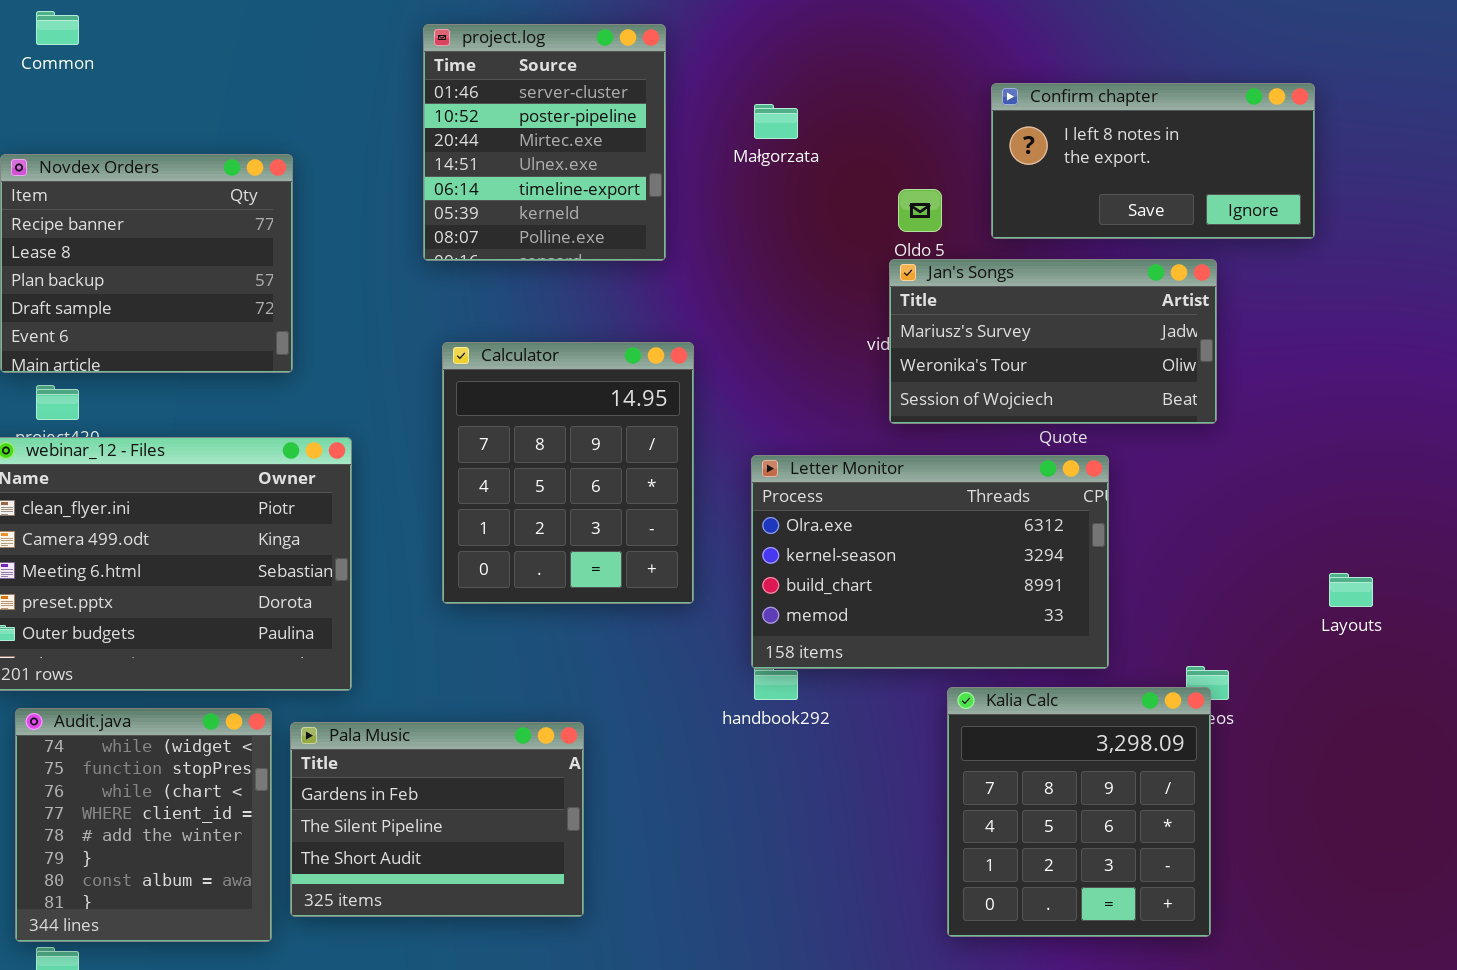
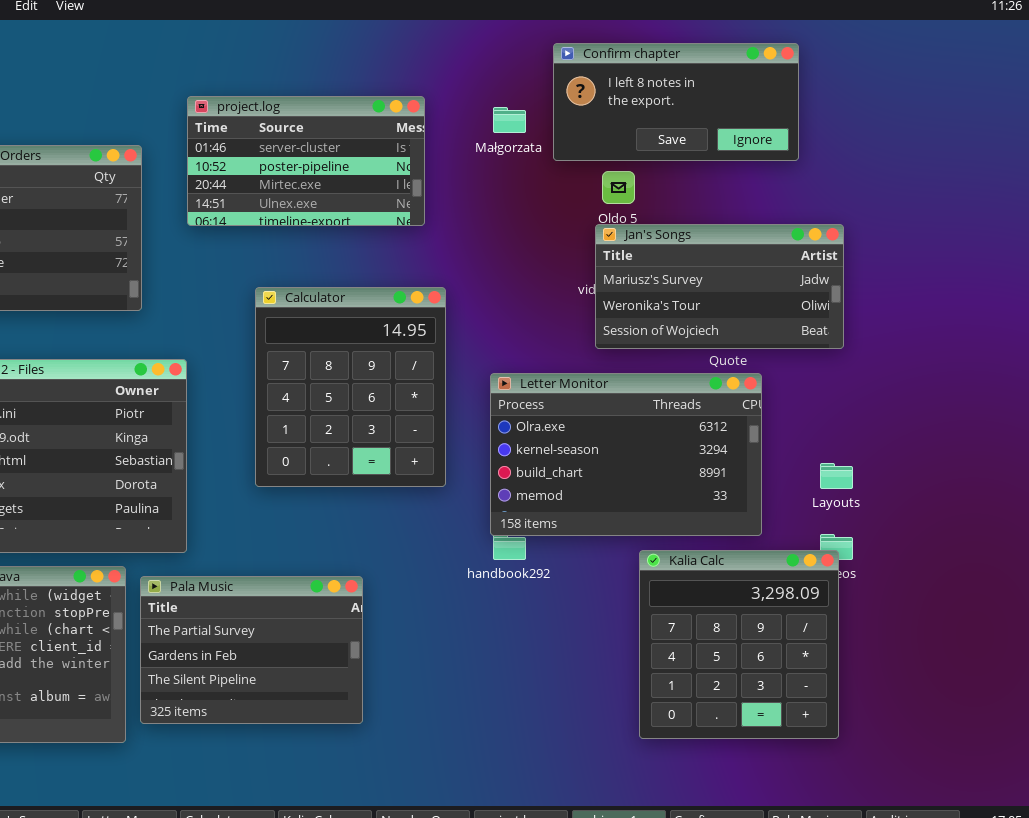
project.log: [423,24,666,261] -> [187,96,425,226], resized
Confirm chapter: [991,83,1315,239] -> [553,43,799,161], moved
Layouts: [1329,573,1373,607] -> [820,463,853,489], moved
Pala Music: [290,722,584,917] -> [140,576,363,724], scrolled up 1 row

